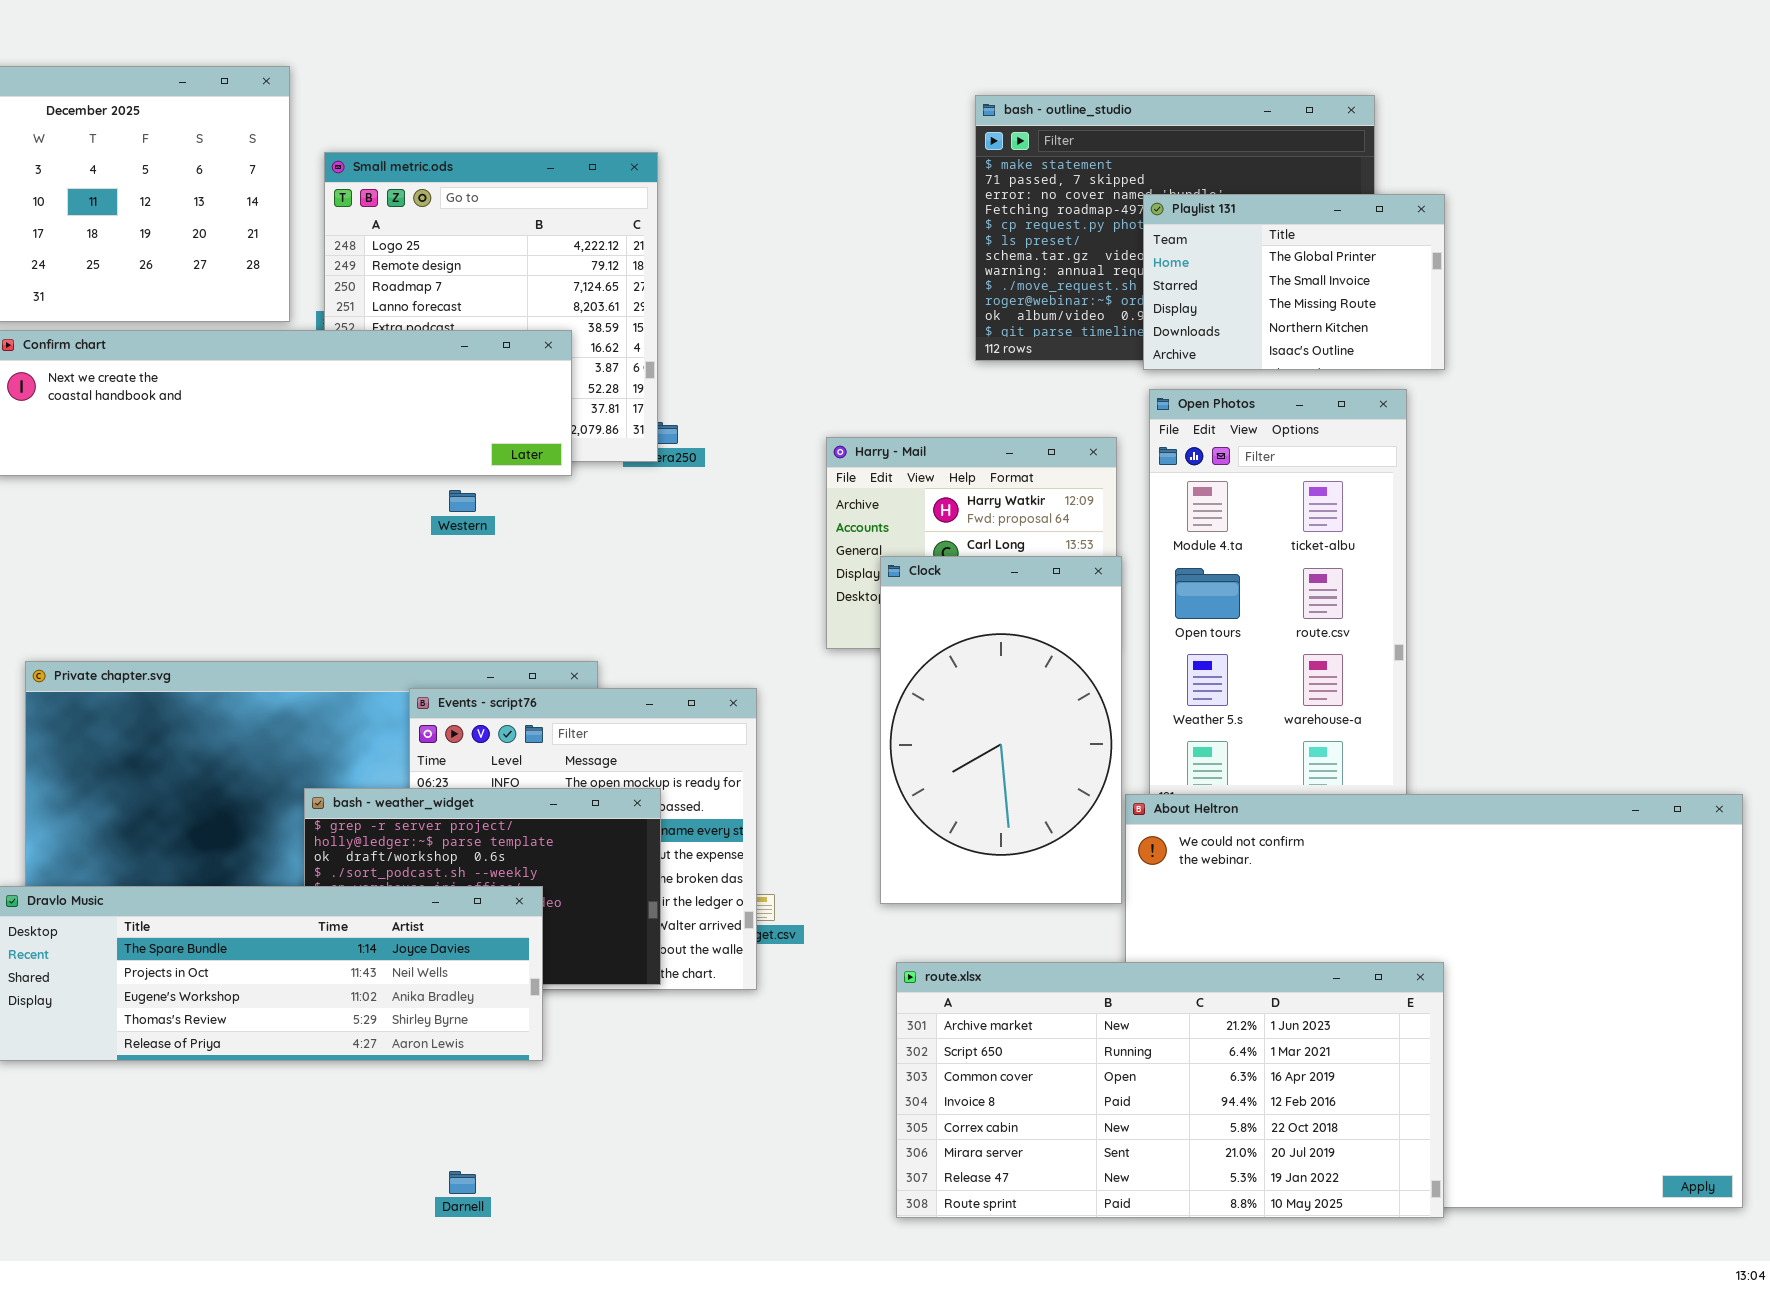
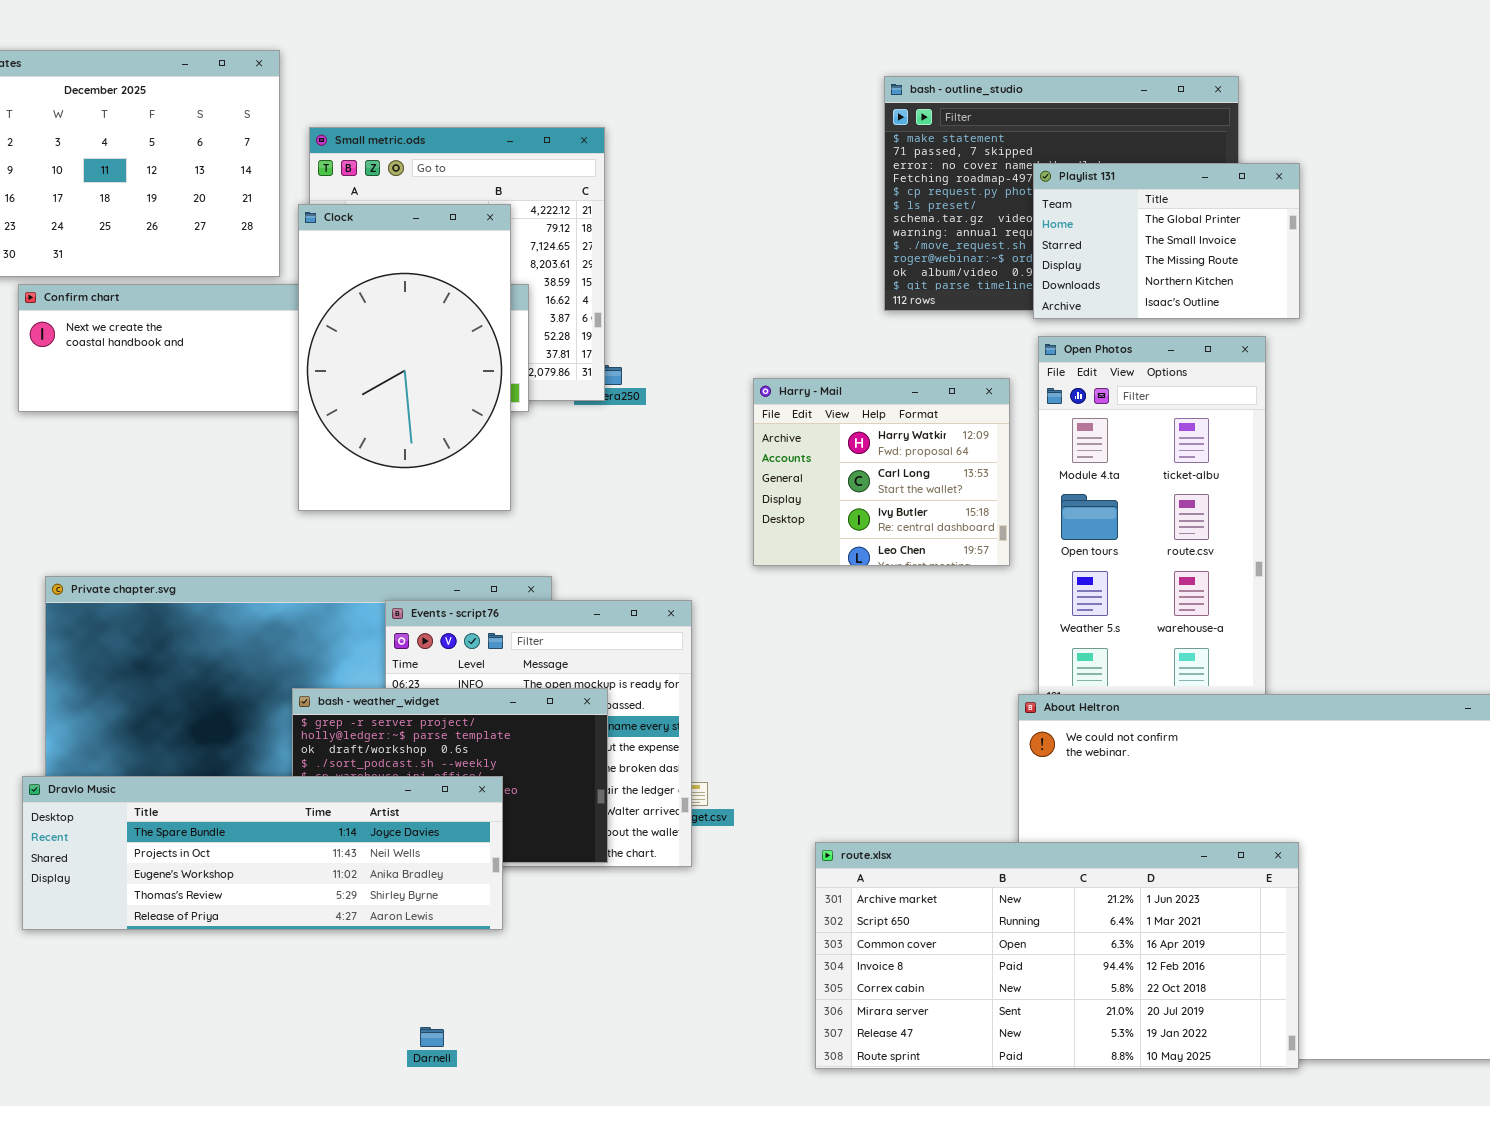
Clock: [880,556,1122,904] -> [298,204,511,511], moved

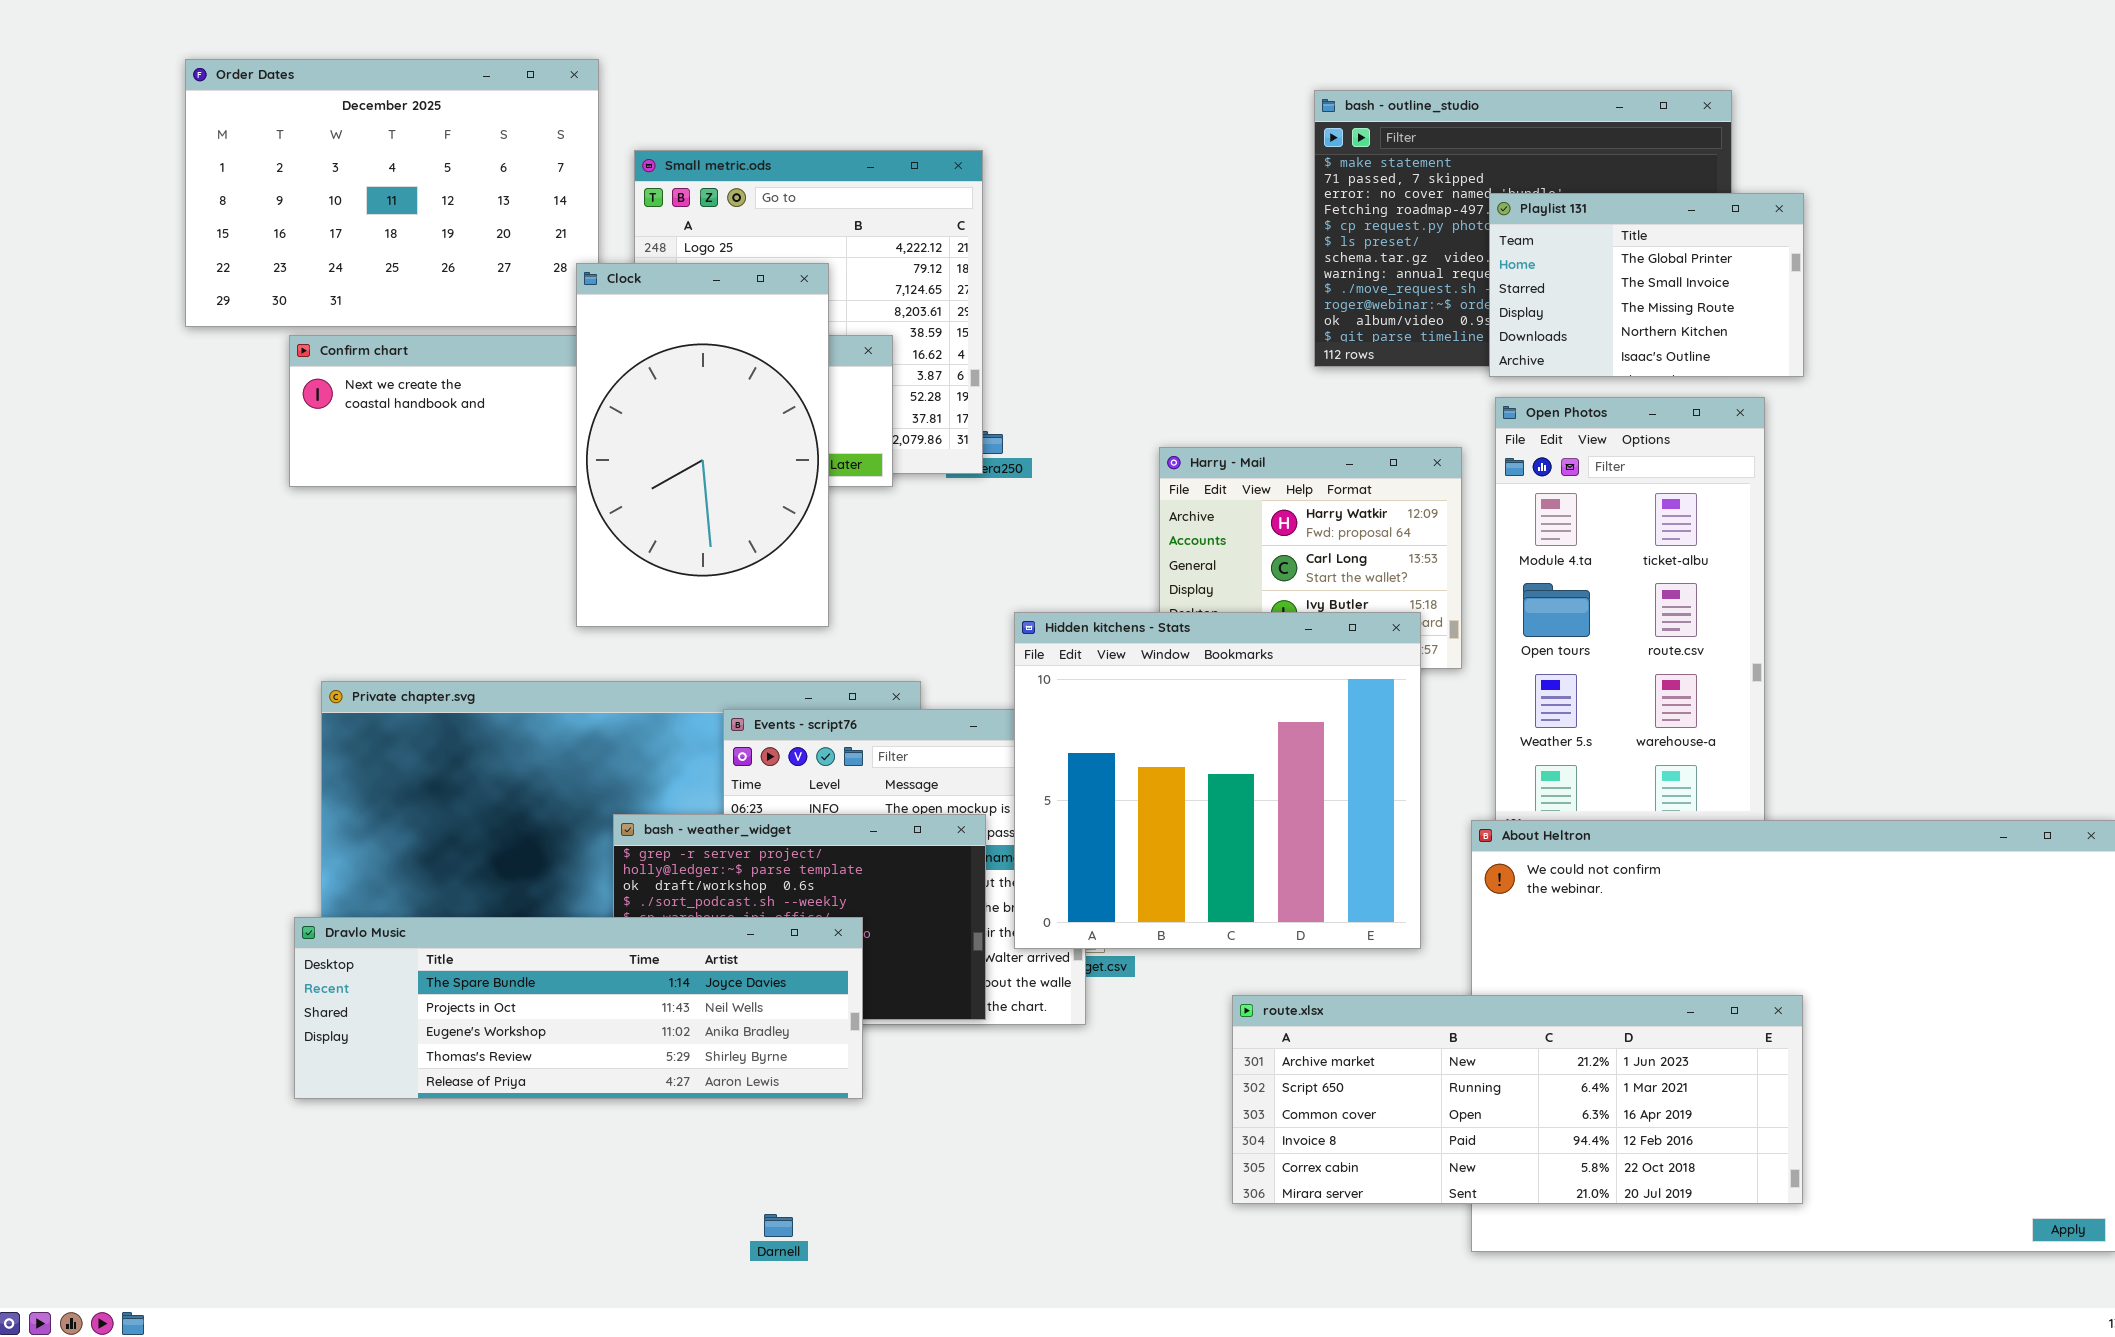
Clock: [298,204,511,511] -> [576,263,829,627], moved
Hidden kitchens - Stats: none -> [1014,612,1421,949], opened
route.xlsx: [815,842,1299,1069] -> [1232,995,1803,1204], resized

